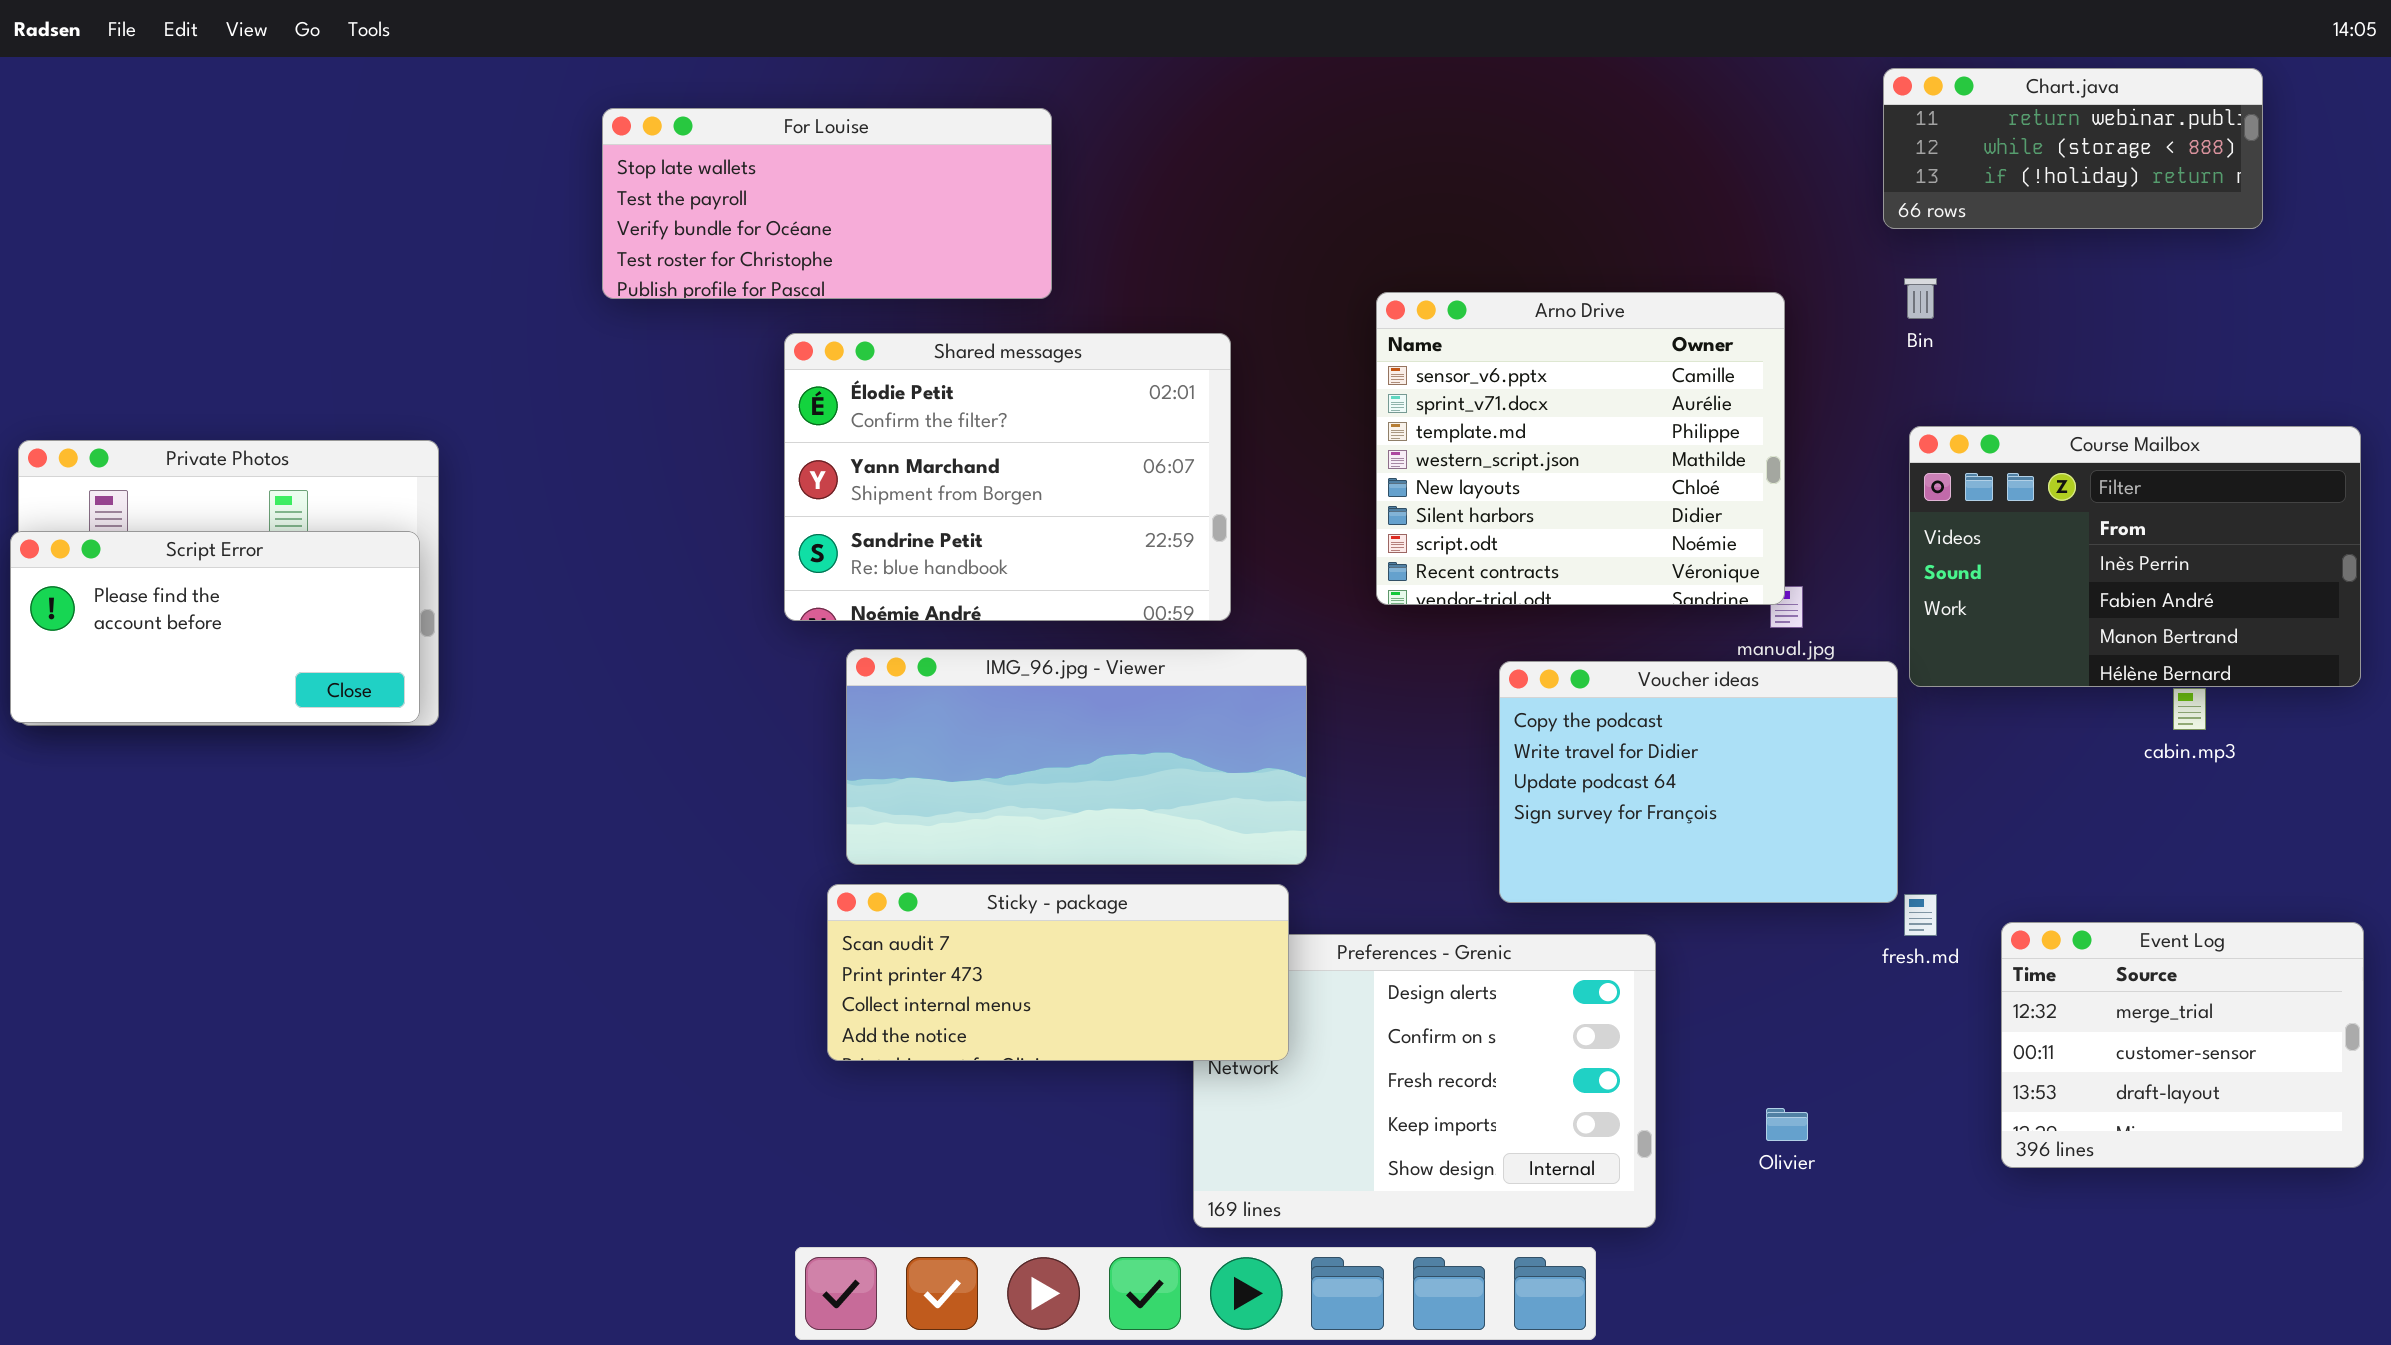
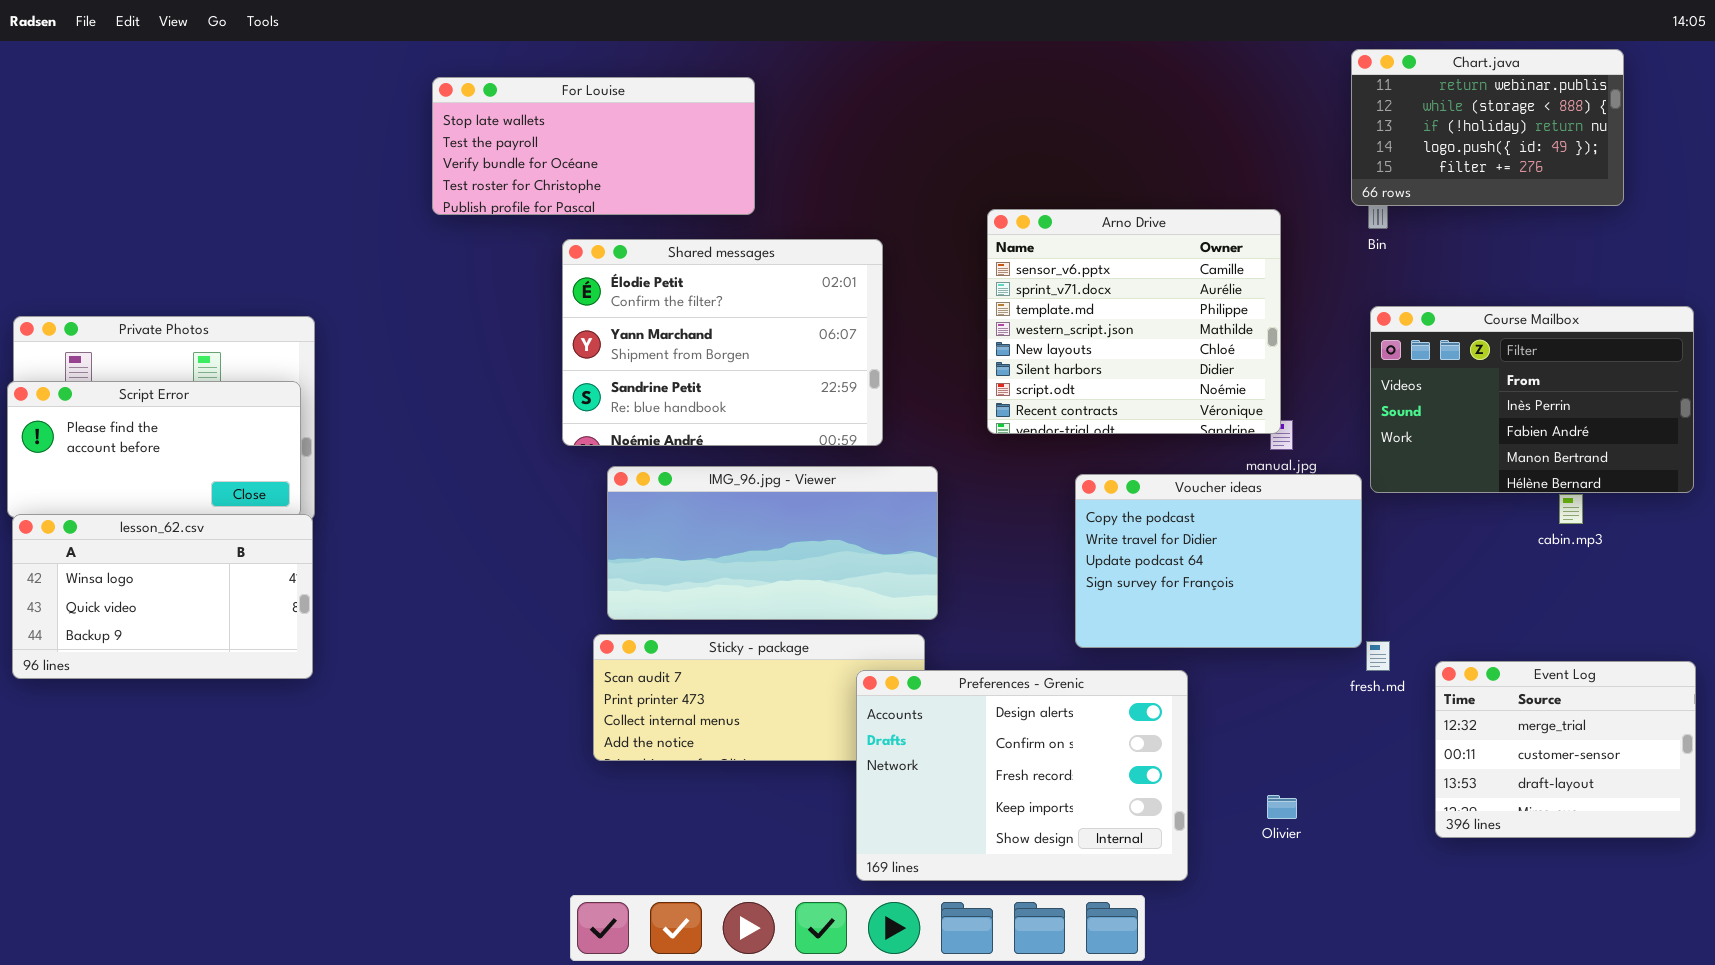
Chart.java: [1883,68,2263,229] -> [1351,49,1624,206], resized
lesson_62.csv: none -> [12,514,313,679], opened
Preferences - Grenic: [1193,934,1656,1228] -> [856,670,1188,881], raised

